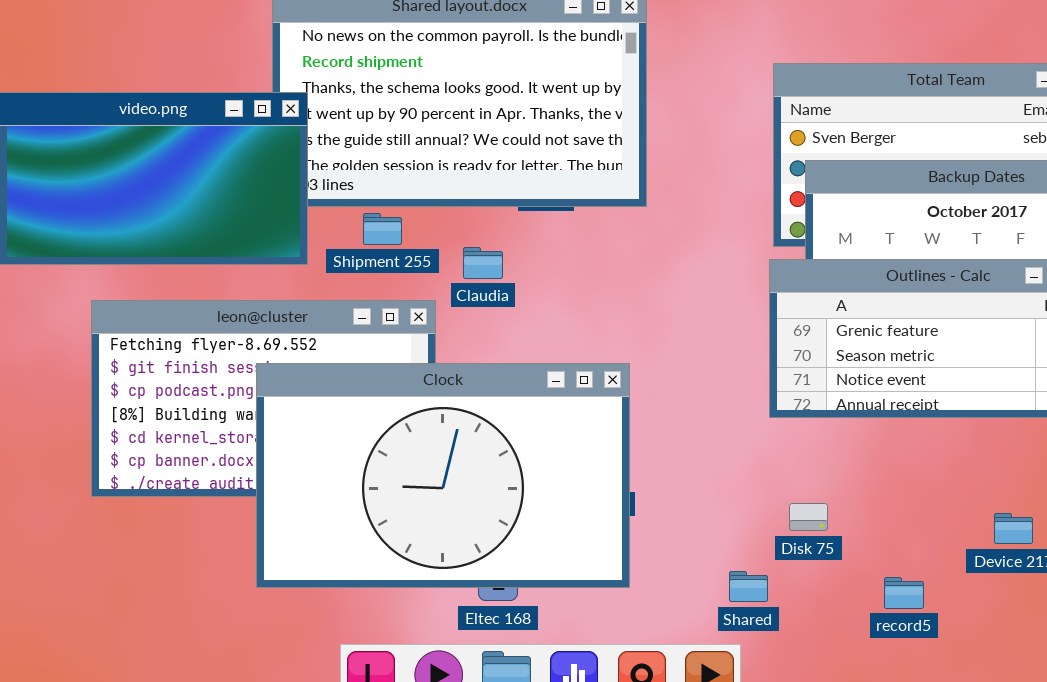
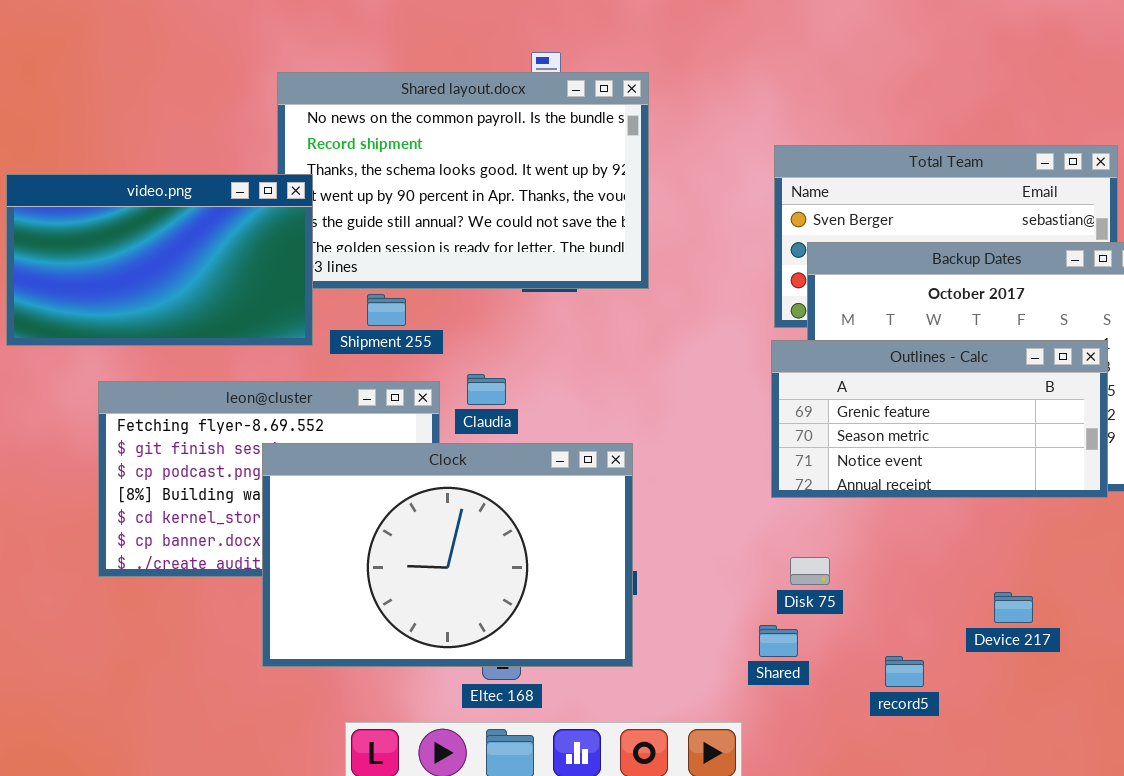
Claudia: [463,247,503,279] -> [467,374,506,405], moved
Disk 75: [789,503,828,531] -> [790,557,830,585], moved
Shared: [729,571,768,602] -> [759,625,798,657], moved

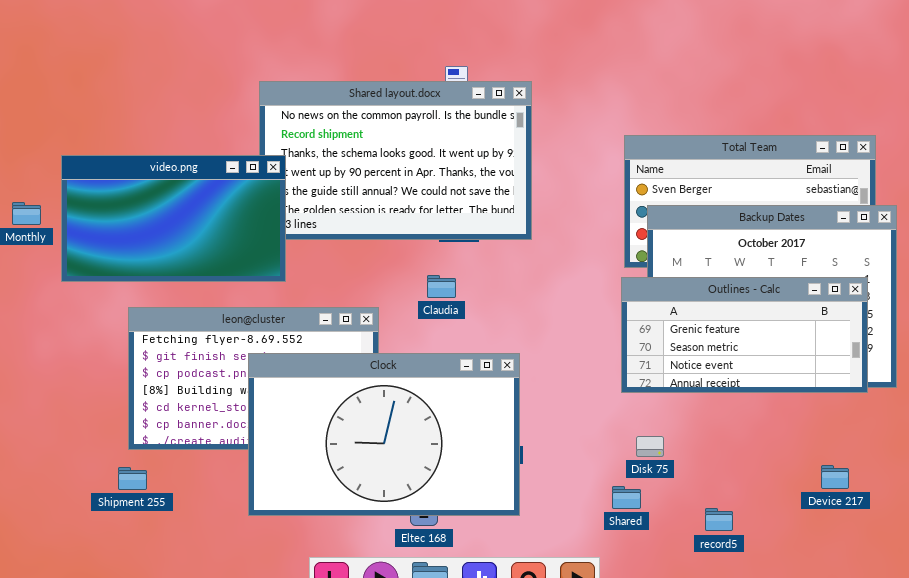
Shipment 255: [367,294,406,326] -> [118,467,147,490], moved
Claudia: [467,374,506,405] -> [427,275,456,298], moved
Device 217: [994,592,1033,623] -> [821,465,849,489], moved

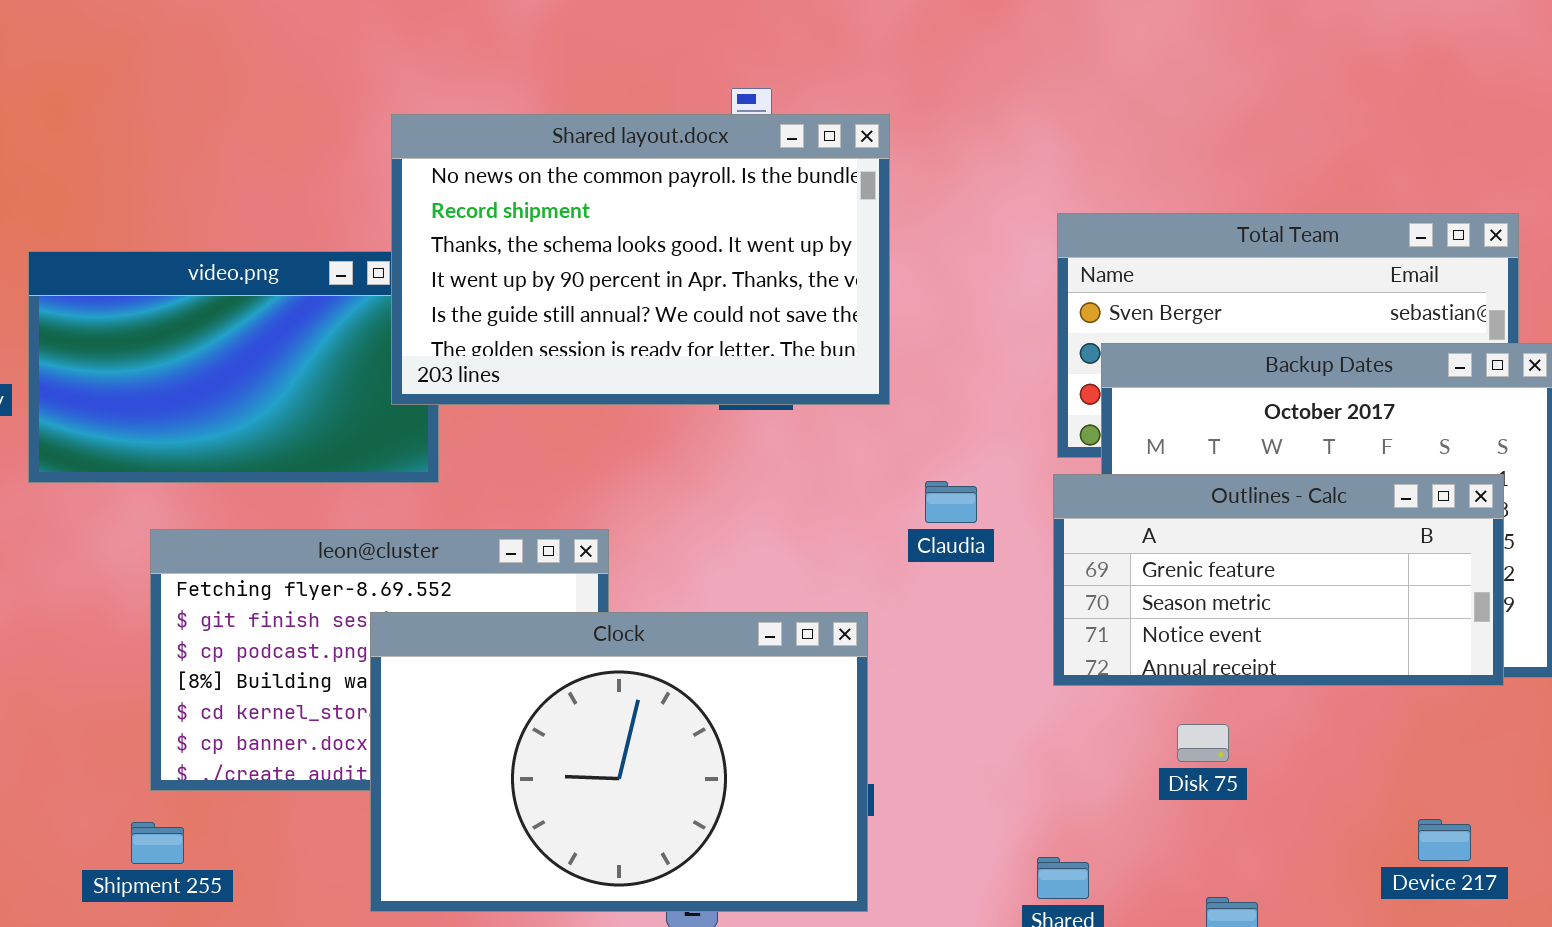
Shared layout.docx: [259,81,532,240] -> [391,114,890,405], raised
Claudia: [427,275,456,298] -> [925,481,977,523], moved
Disk 75: [636,436,664,457] -> [1177,724,1229,762], moved

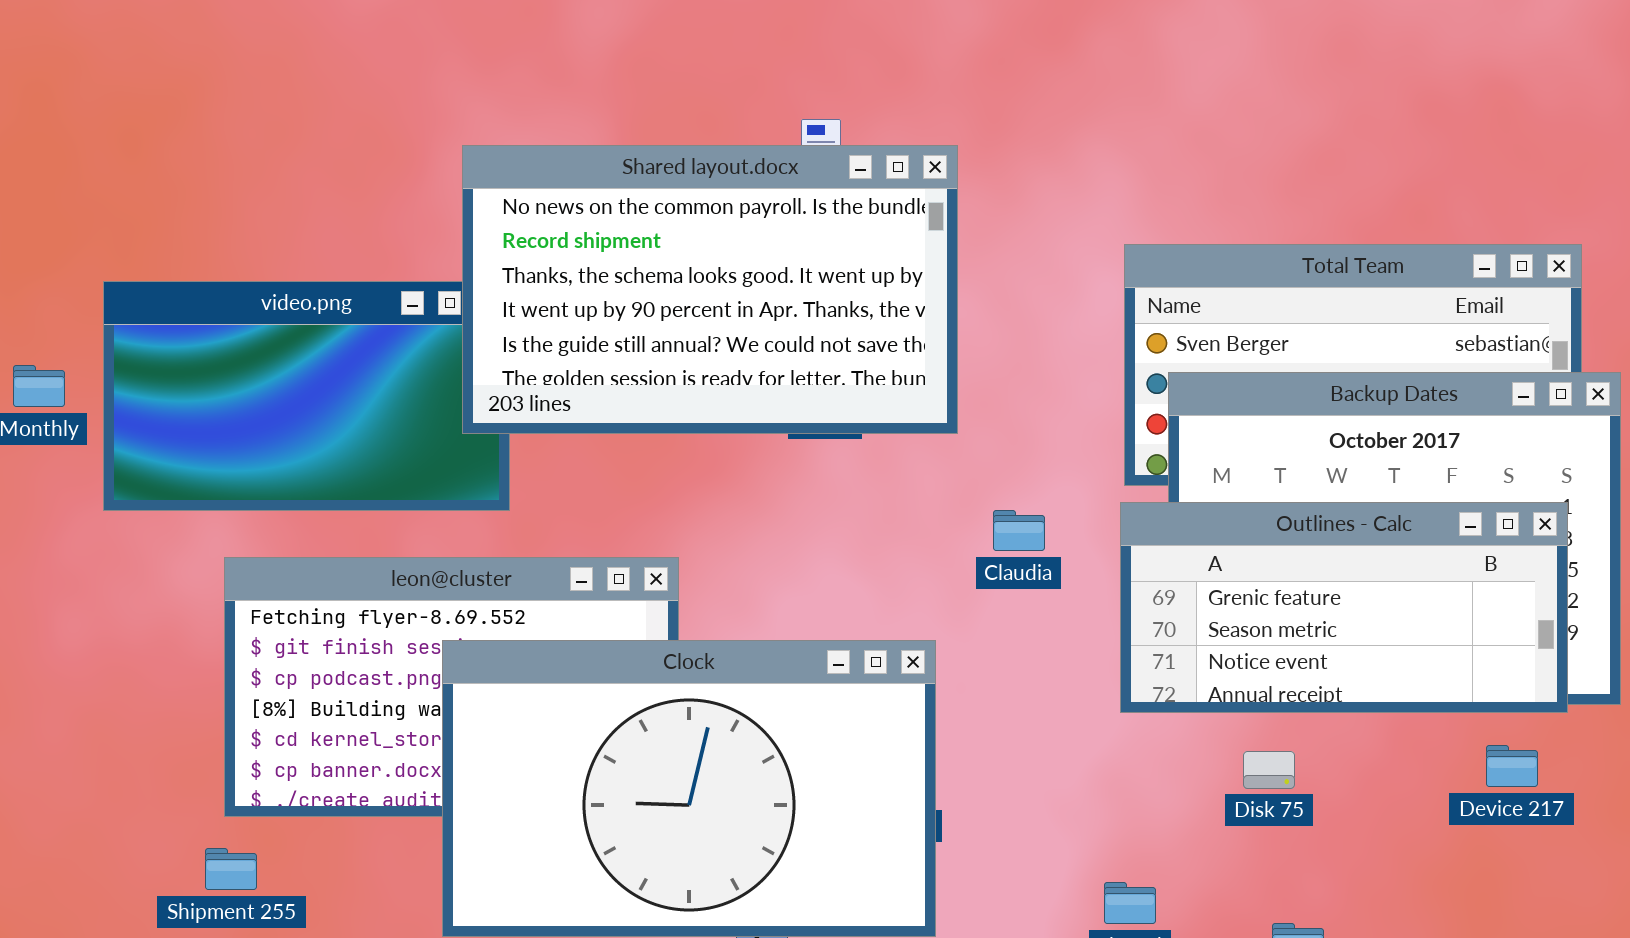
Device 217: [1418,819,1471,861] -> [1486,745,1538,787], moved

